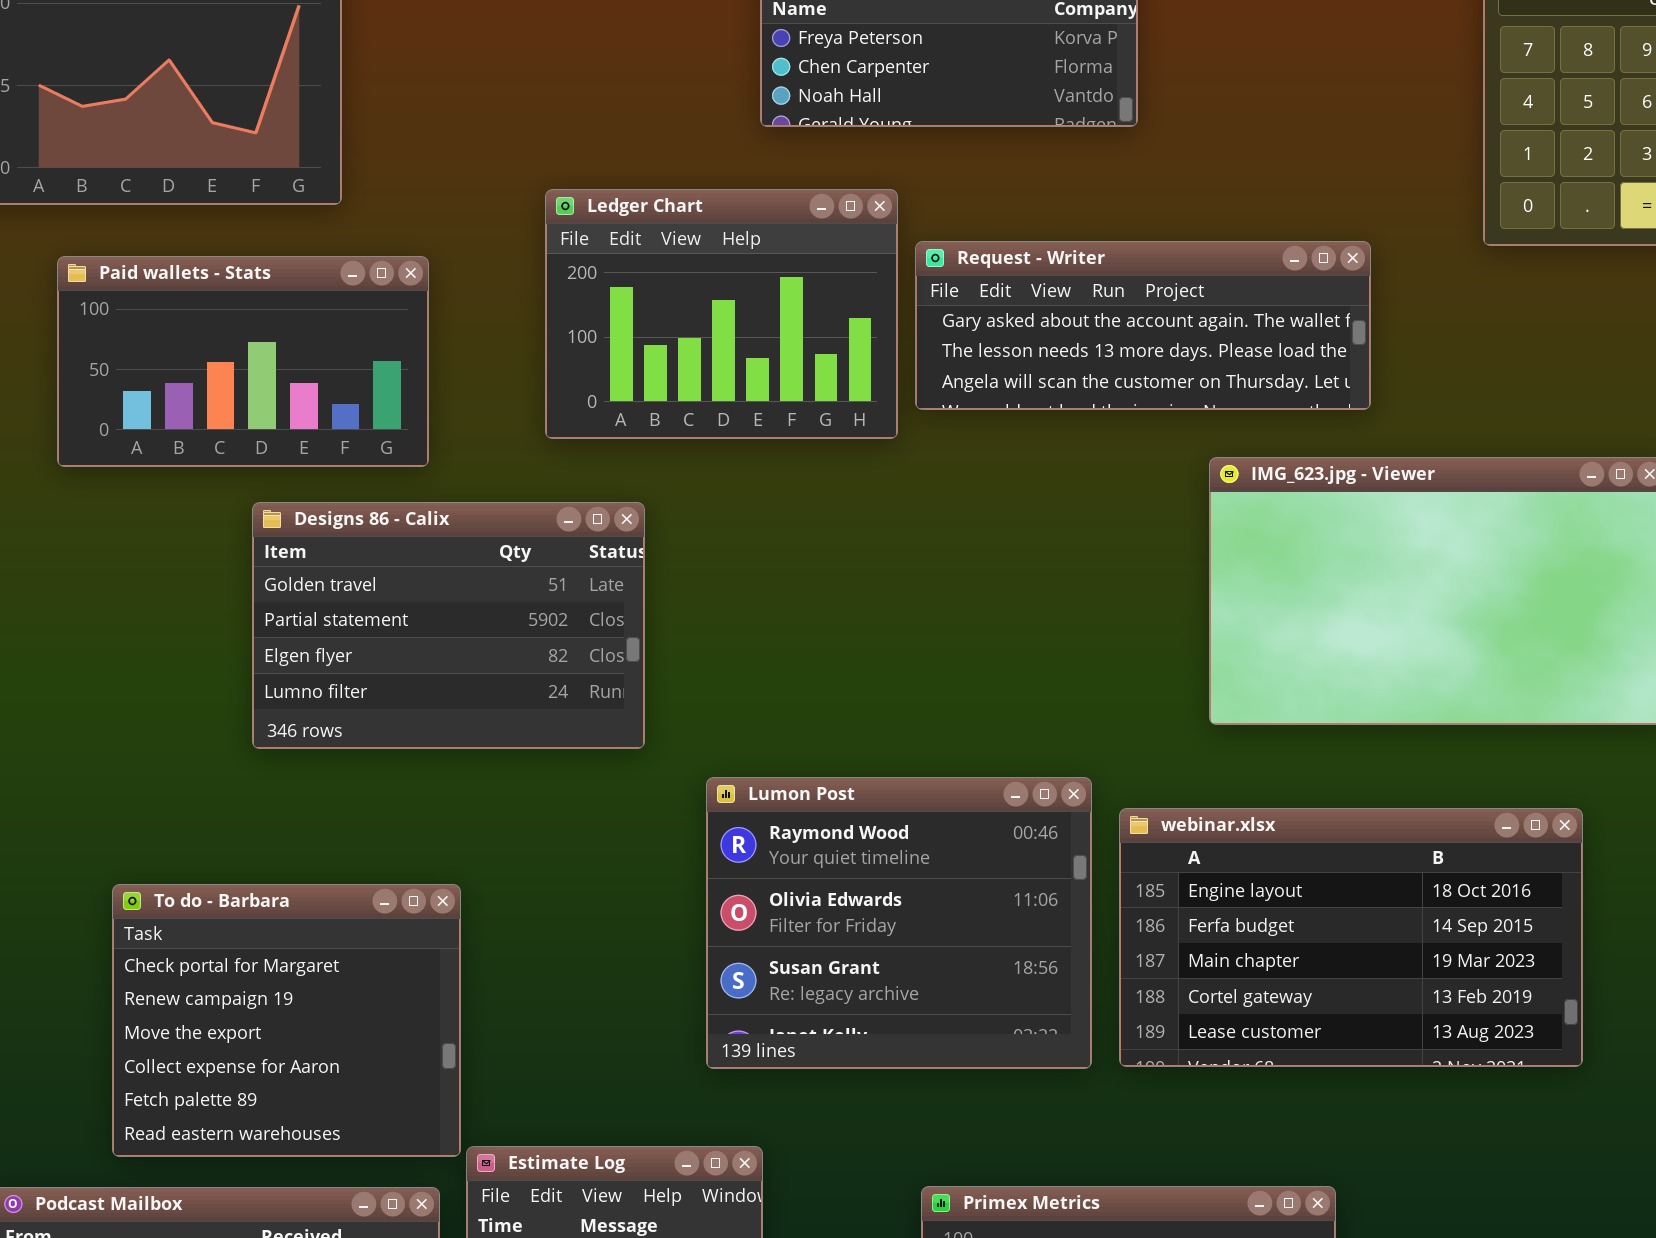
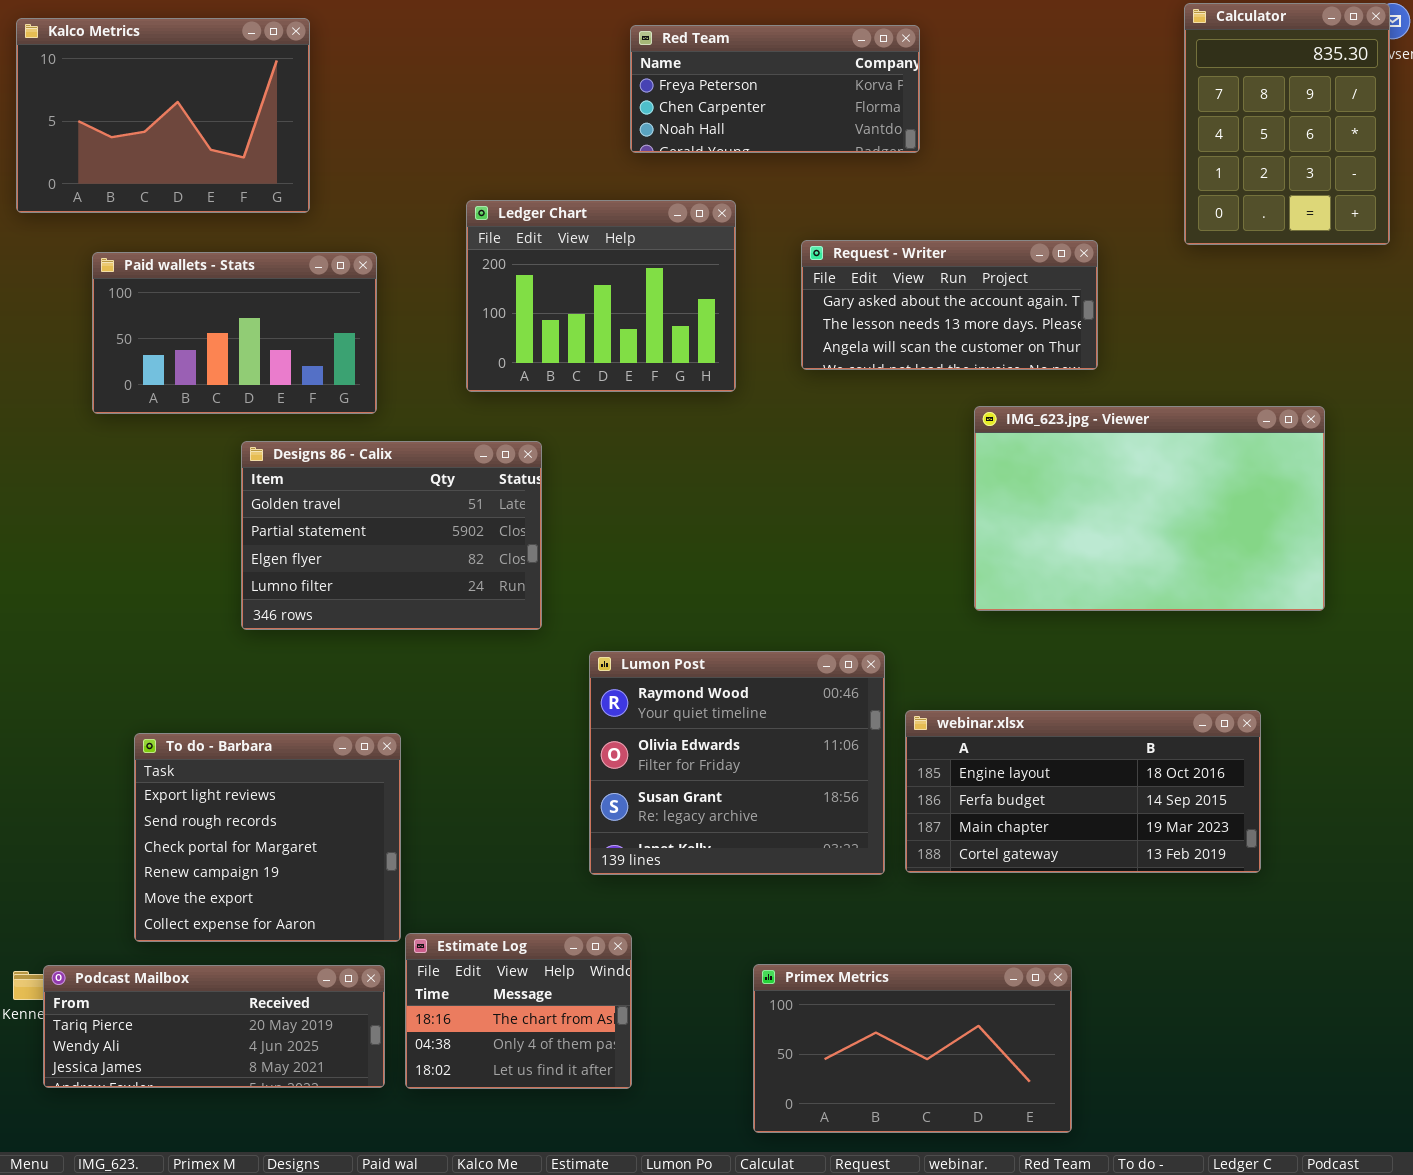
Request - Writer: [915,241,1371,410] -> [801,240,1098,370], resized
webinar.xlsx: [1119,808,1583,1067] -> [905,710,1261,873], resized
To do - Barbara: [112,884,461,1157] -> [134,733,401,942], scrolled up 2 rows

